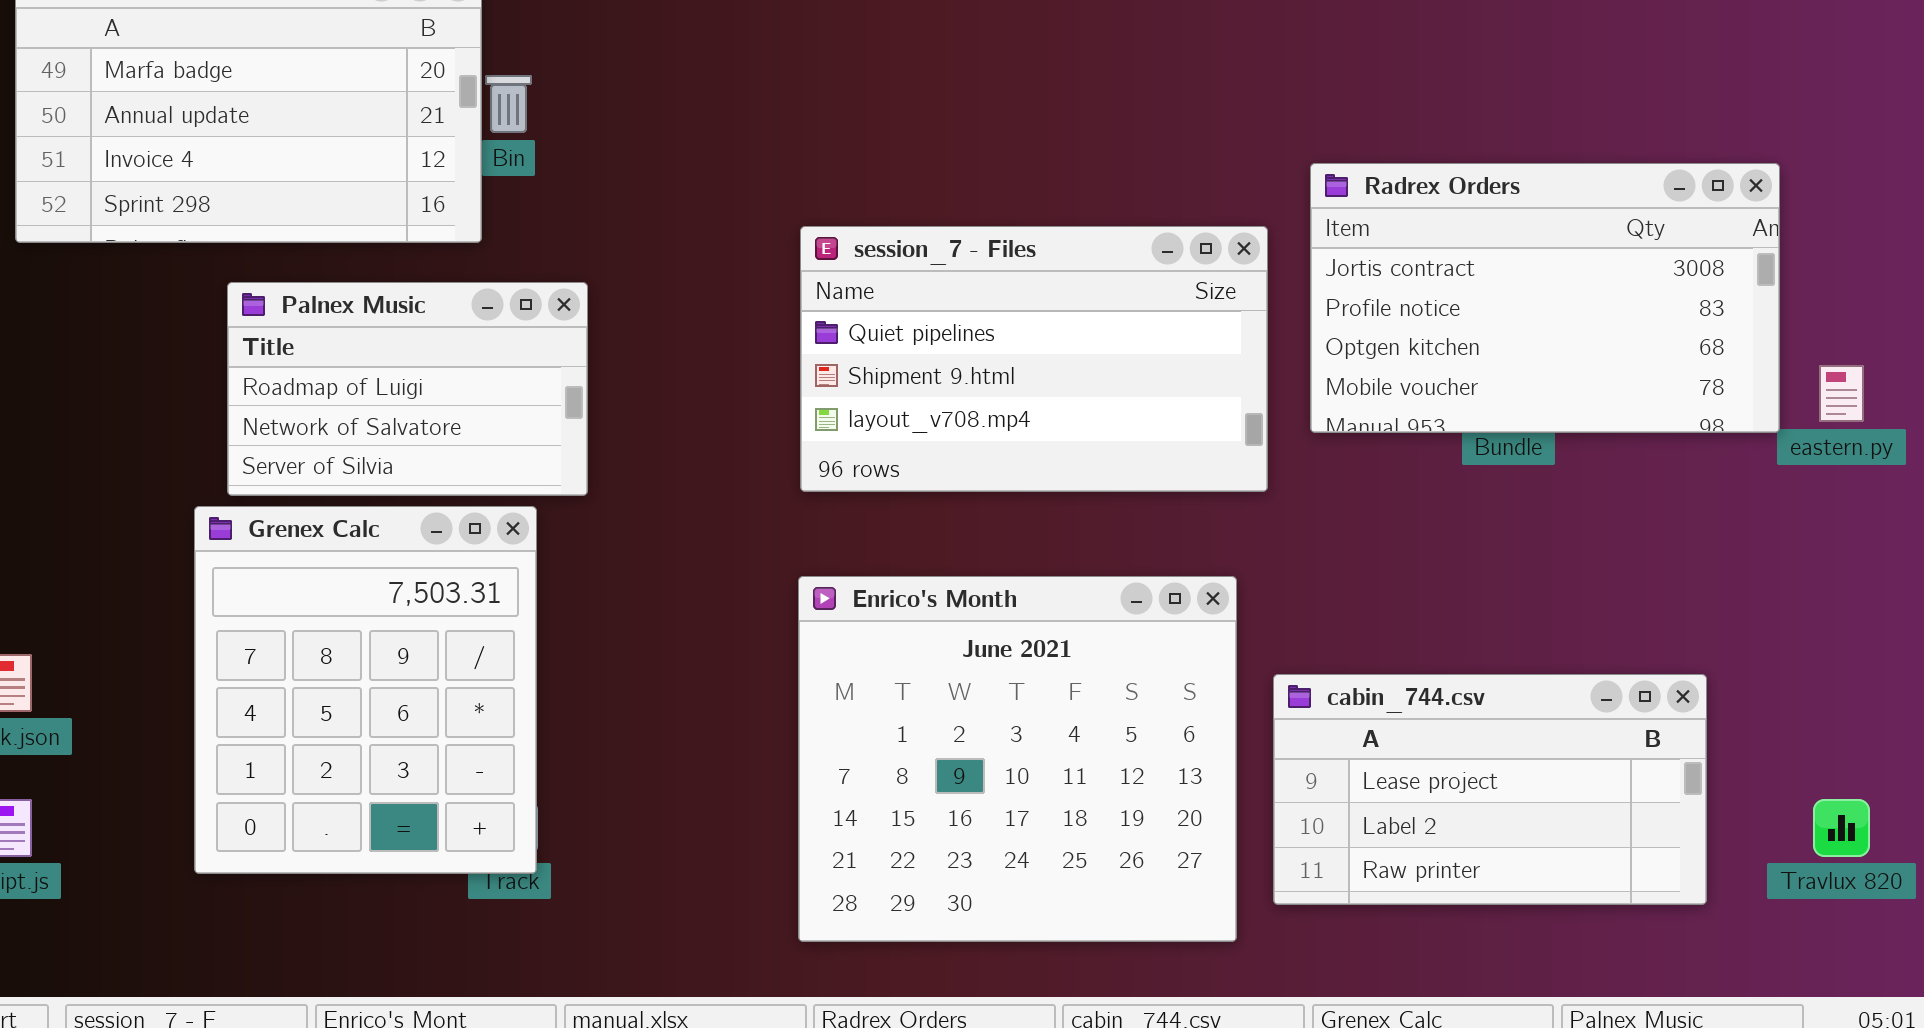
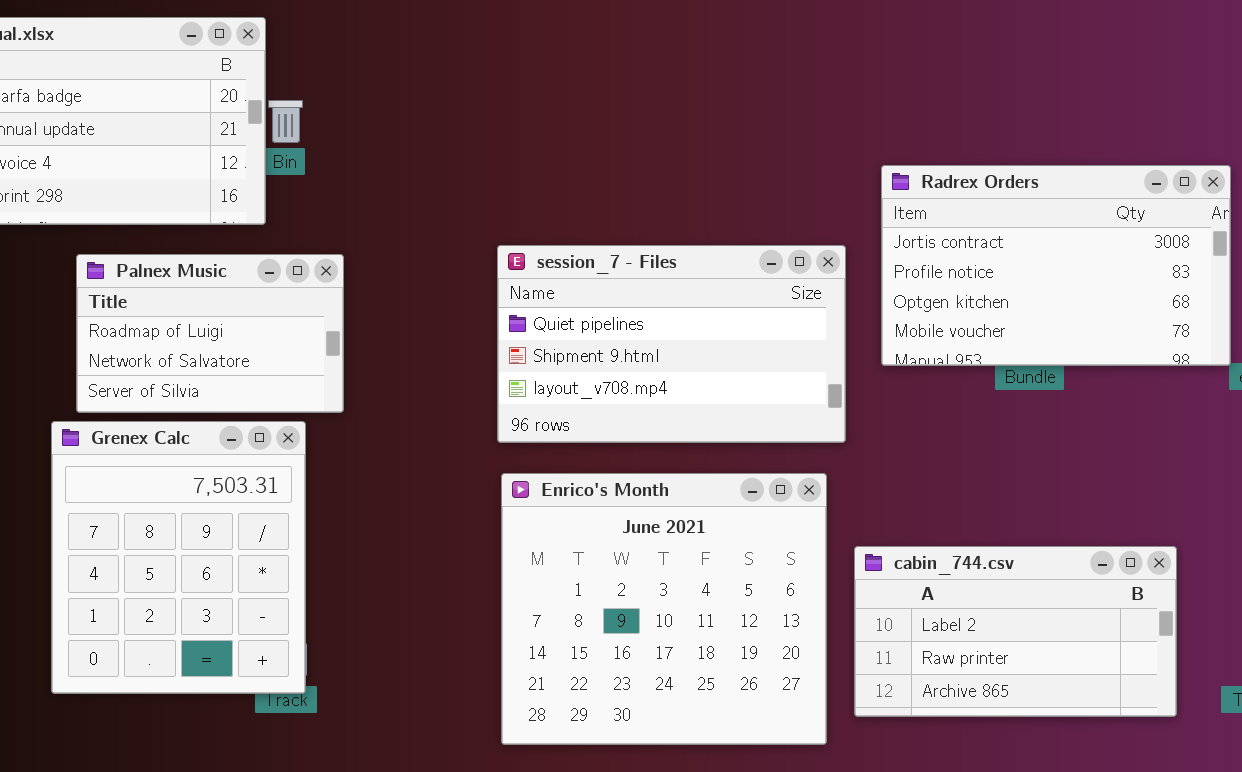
session_7 - Files: [800,226,1268,492] -> [497,245,846,443], moved
cabin_744.csv: [1273,674,1707,905] -> [854,546,1177,717], scrolled down 1 row

